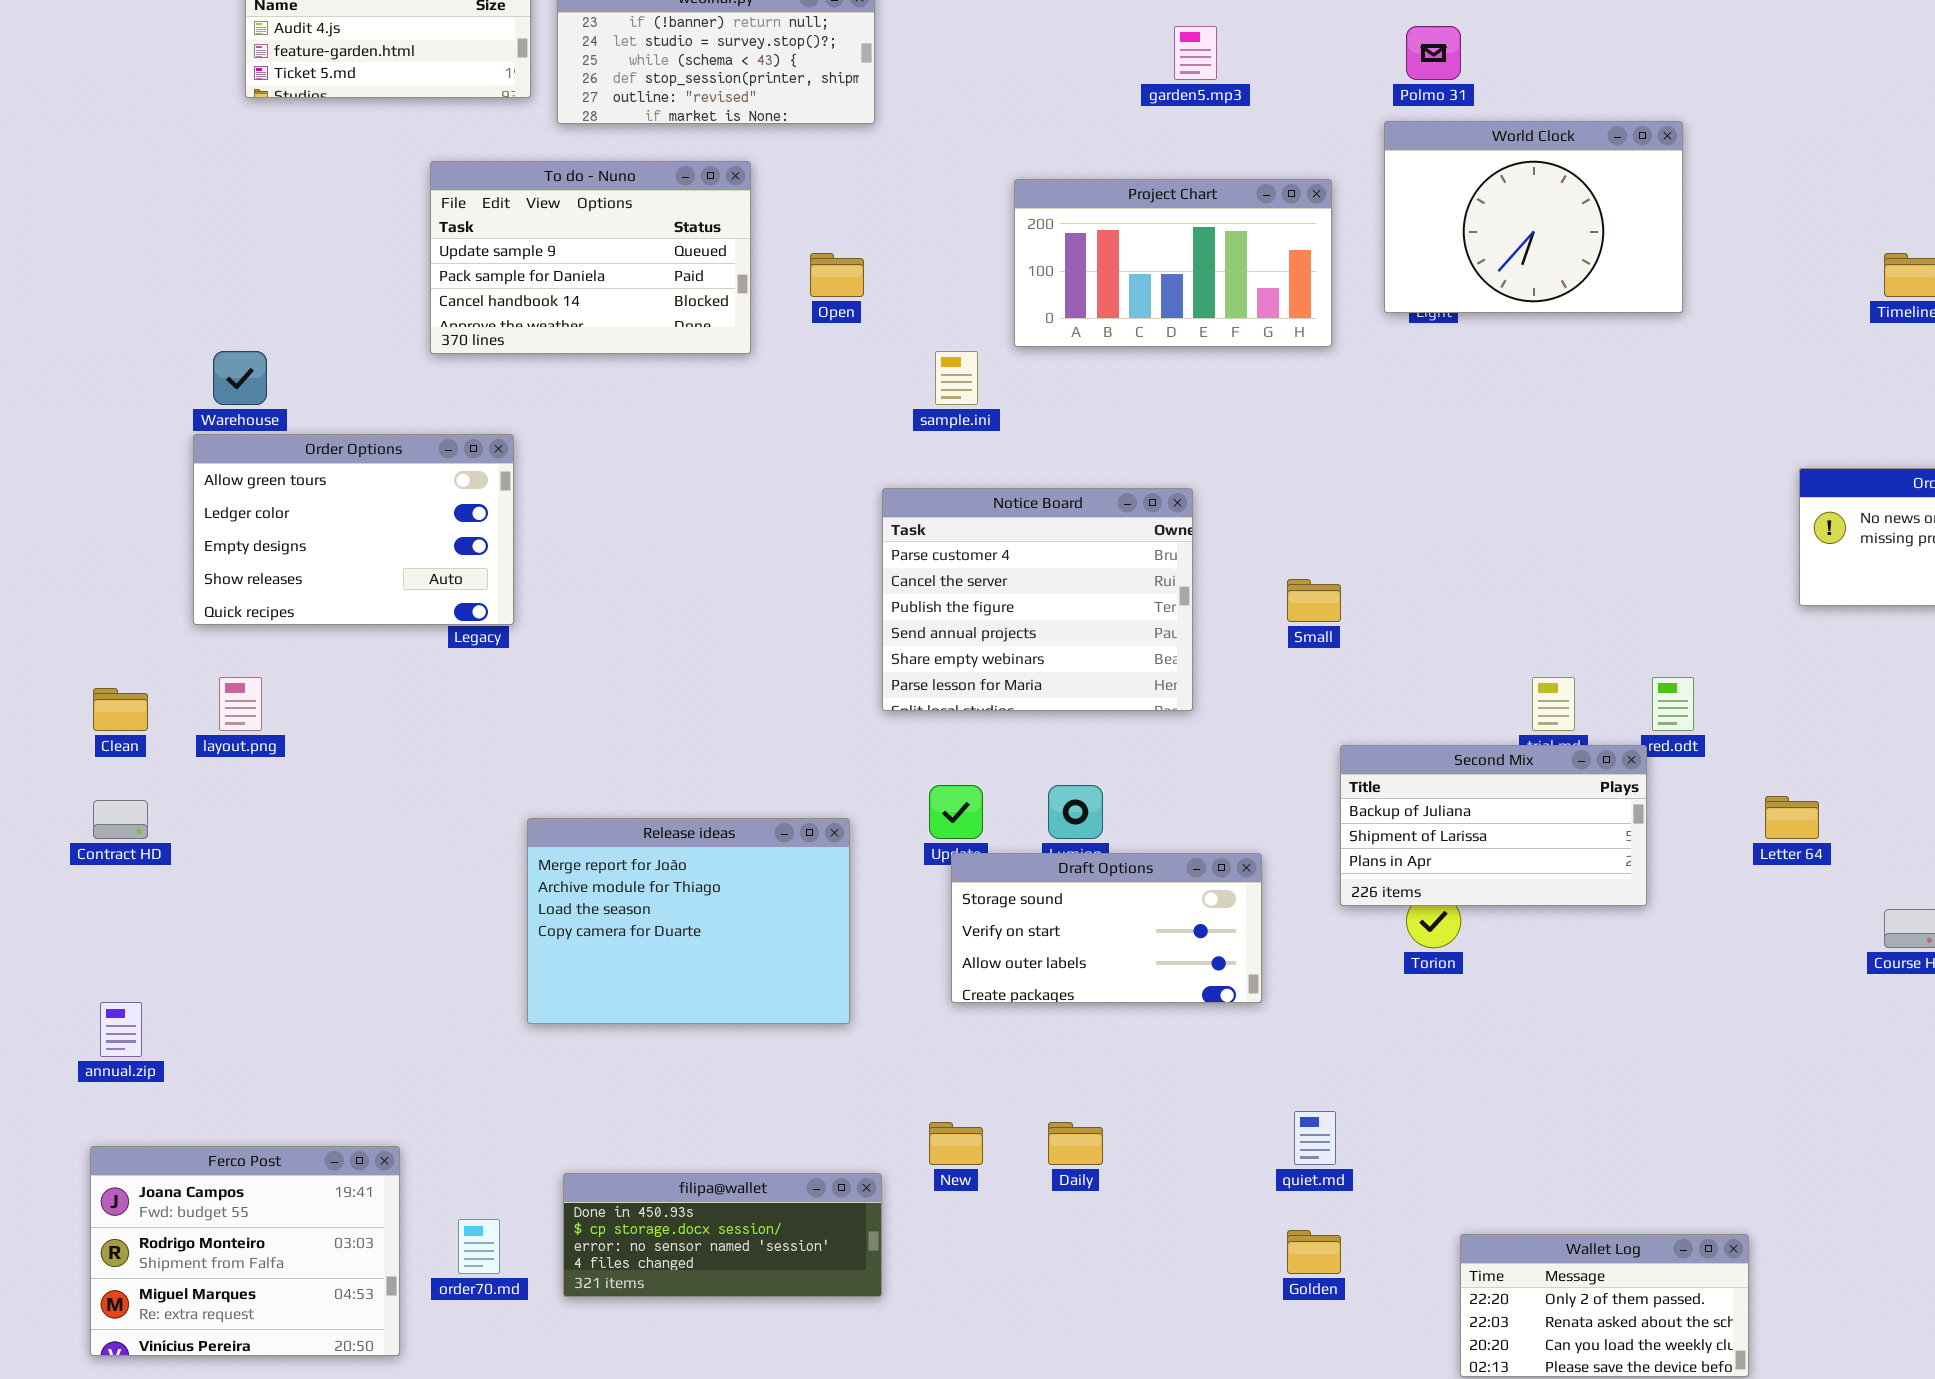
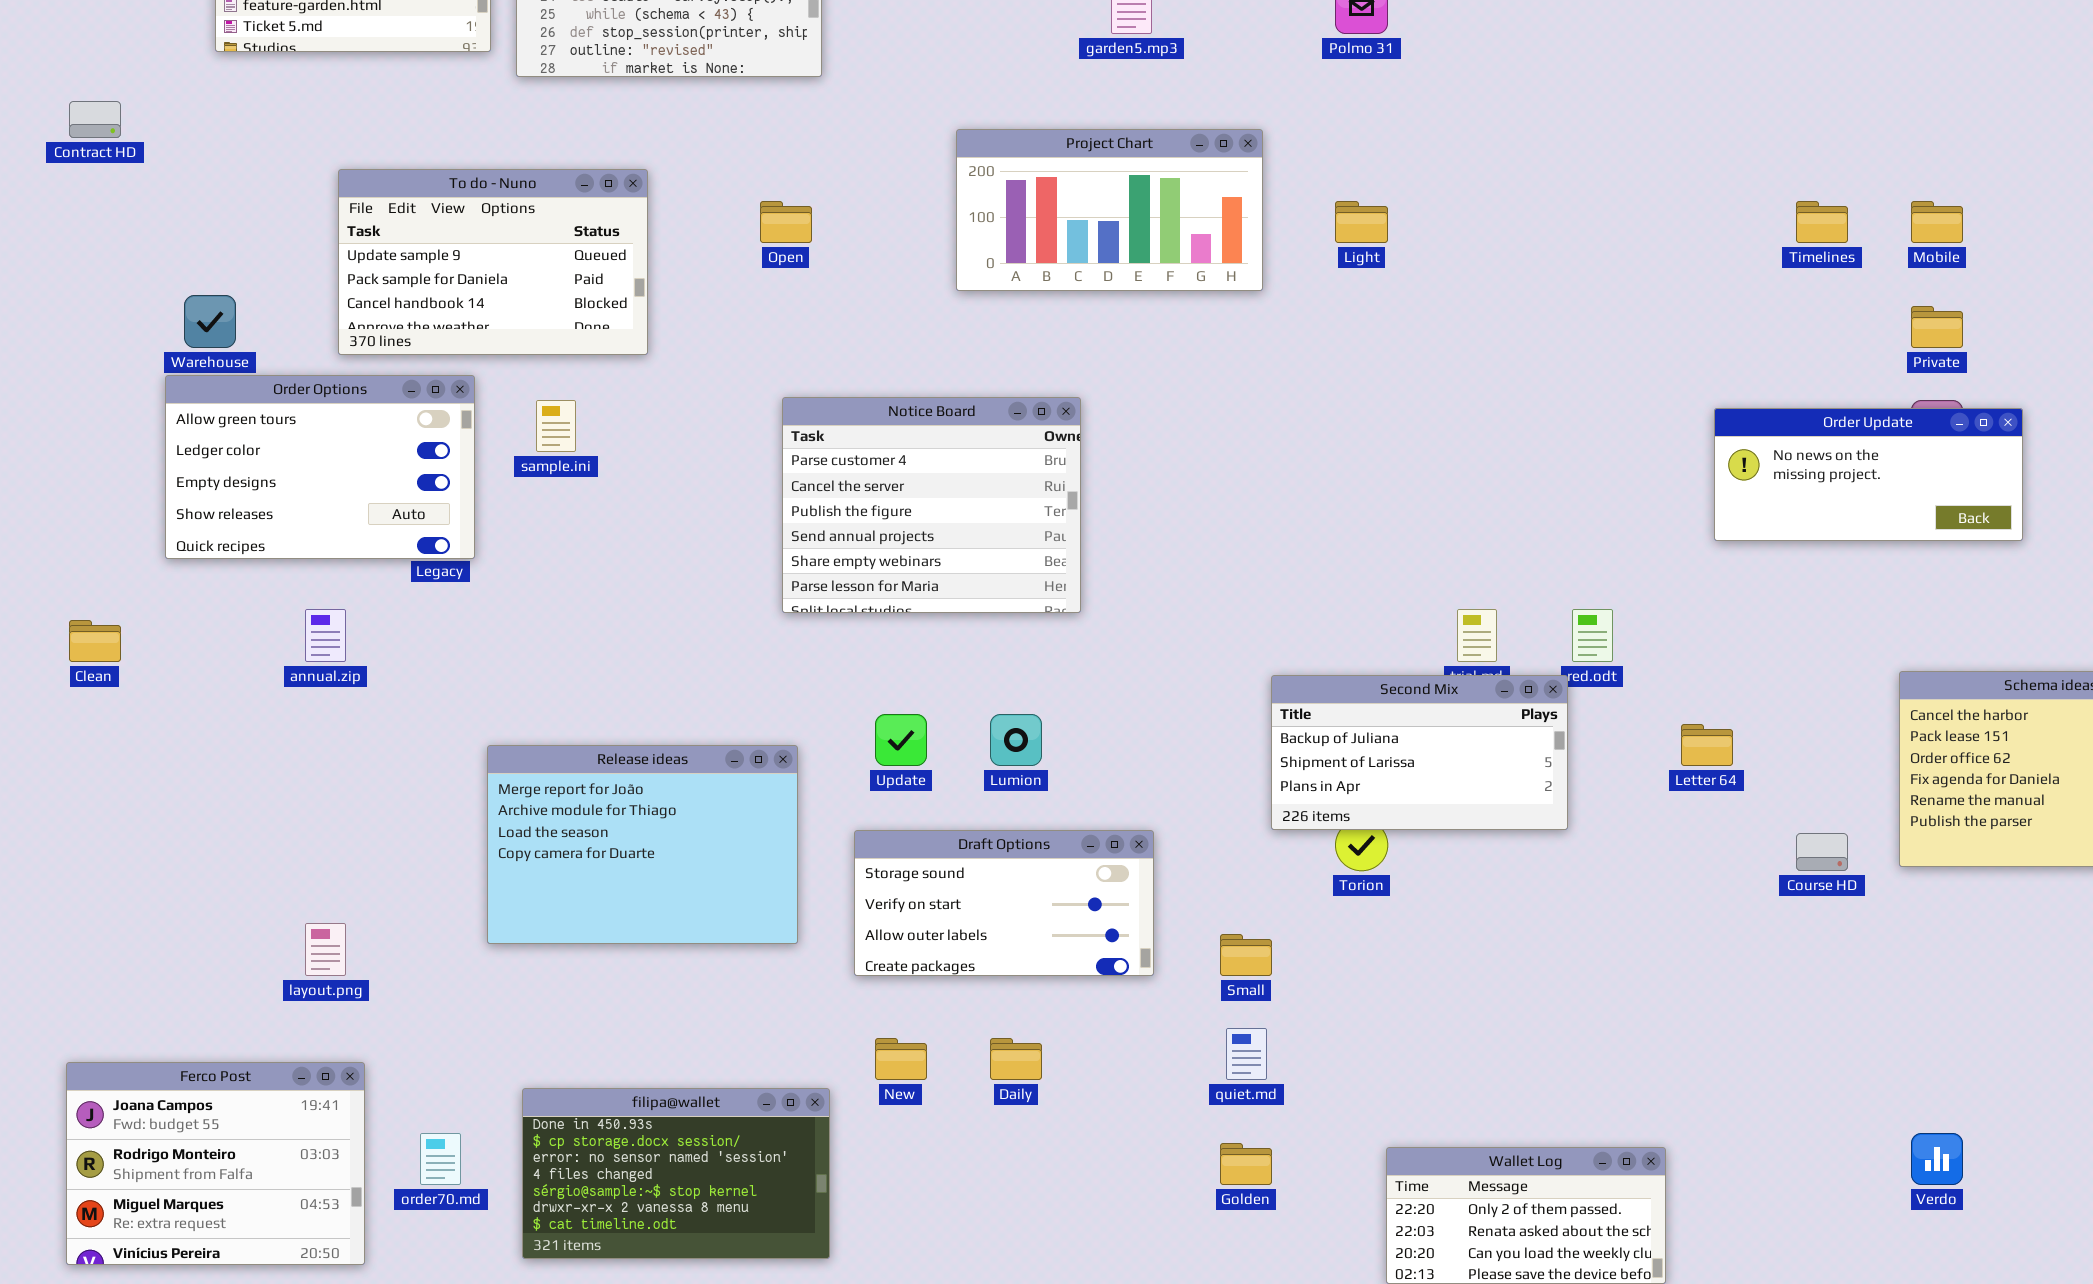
World Clock: [1384,121,1683,313] -> none, closed
To do - Nuno: [430,161,751,354] -> [338,169,648,355], moved
sample.ini: [935,351,978,405] -> [536,400,576,452], moved
Notice Board: [882,488,1193,711] -> [782,397,1081,613], moved
Small: [1287,579,1341,622] -> [1220,934,1272,976], moved
layout.png: [219,677,262,731] -> [305,923,346,976], moved
Contract HD: [93,800,148,839] -> [69,101,121,138], moved
Draft Options: [951,853,1262,1003] -> [854,830,1154,976], moved
annual.zip: [100,1002,142,1057] -> [305,609,346,662], moved
filipa@wallet: [563,1173,882,1297] -> [522,1088,830,1259], resized

